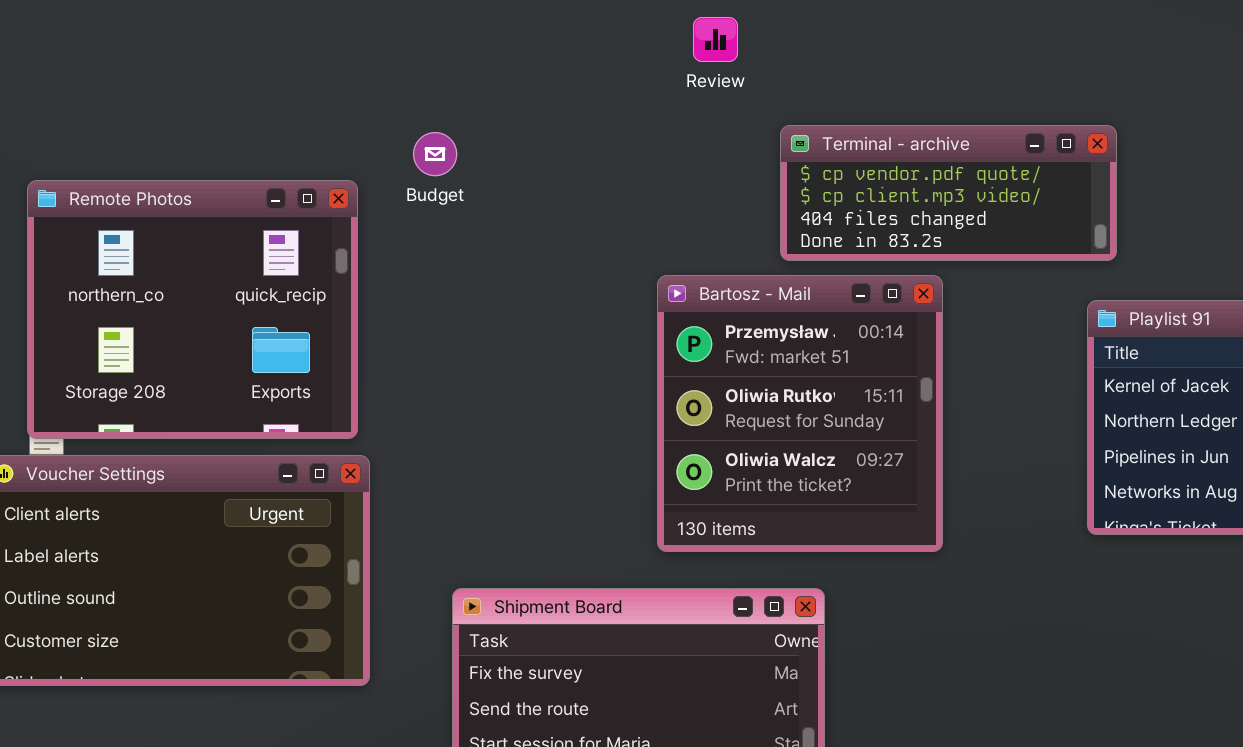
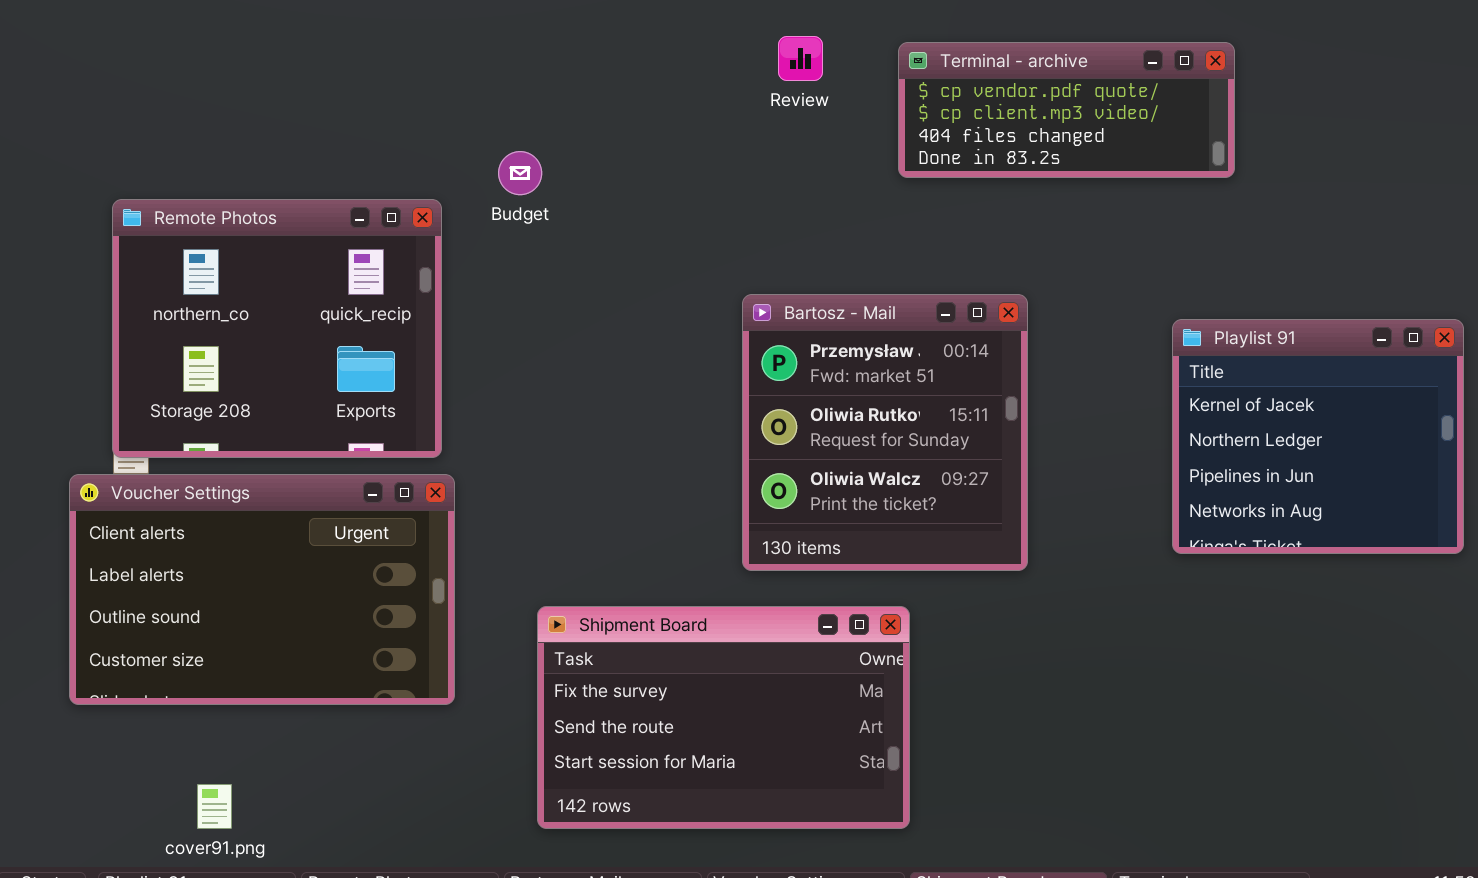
Terminal - archive: [780,125,1117,261] -> [898,42,1235,178], moved

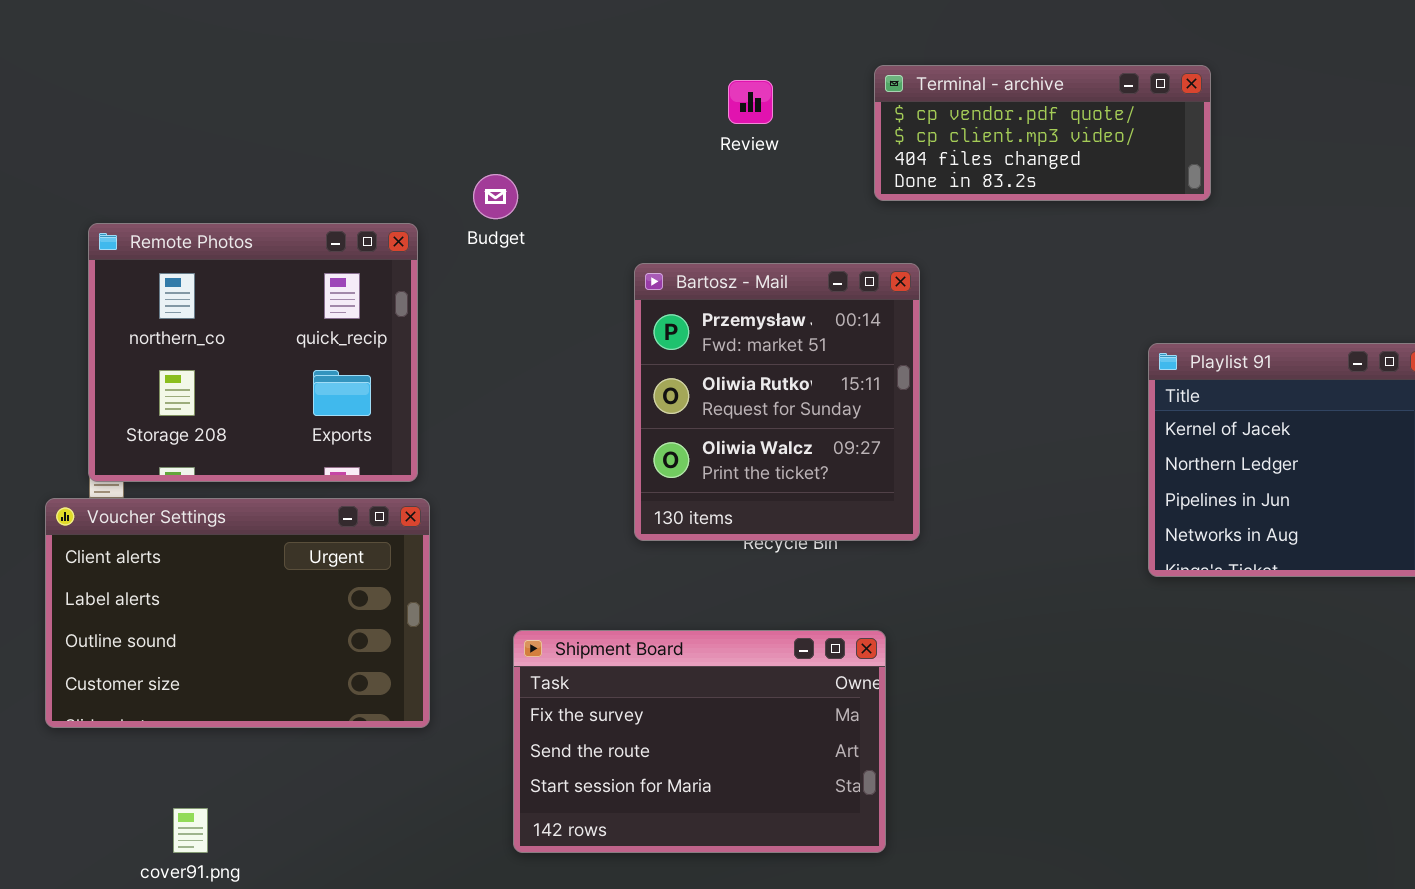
Review: [778,36,823,81] -> [728,80,773,124], moved
Bartosz - Mail: [742,294,1028,571] -> [634,263,920,541], moved

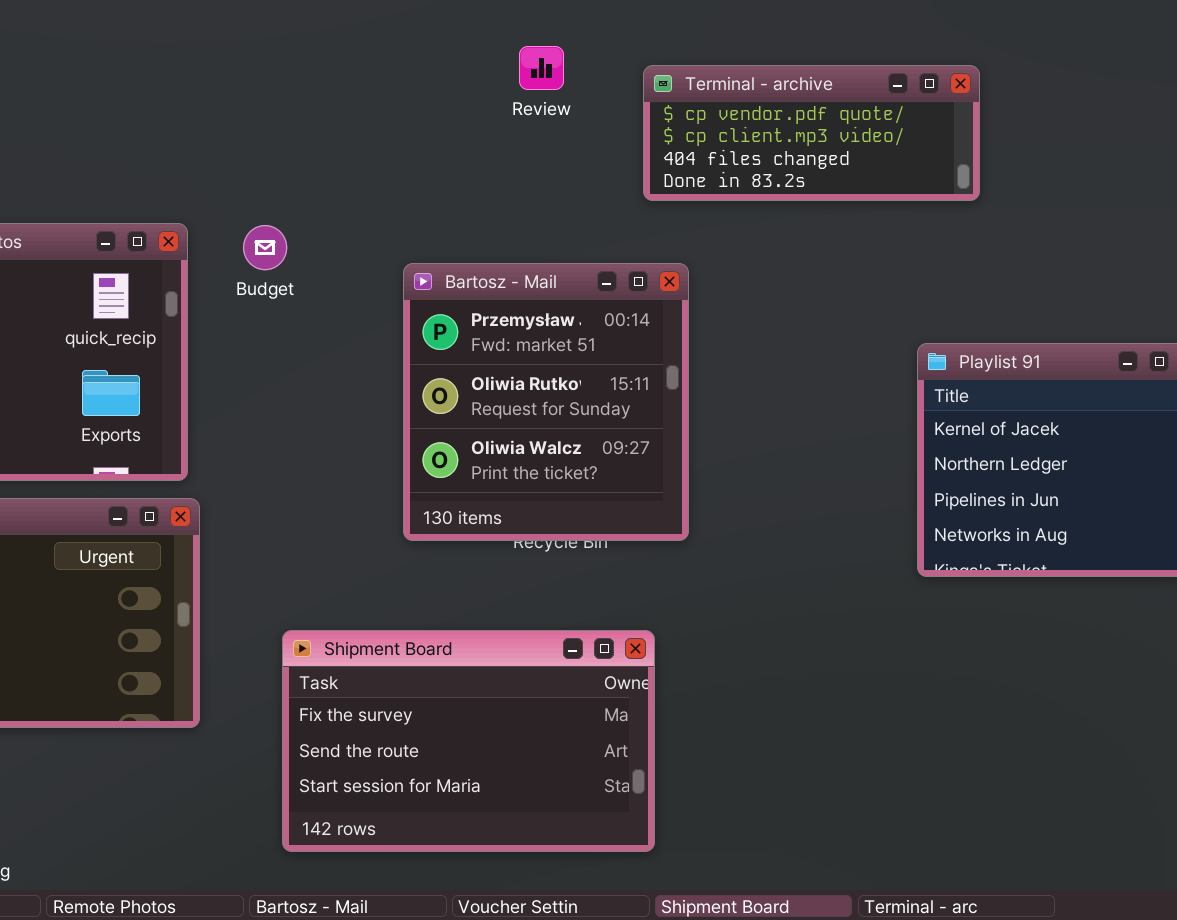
Review: [728,80,773,124] -> [519,46,564,90], moved
Budget: [473,174,518,219] -> [243,225,287,270], moved

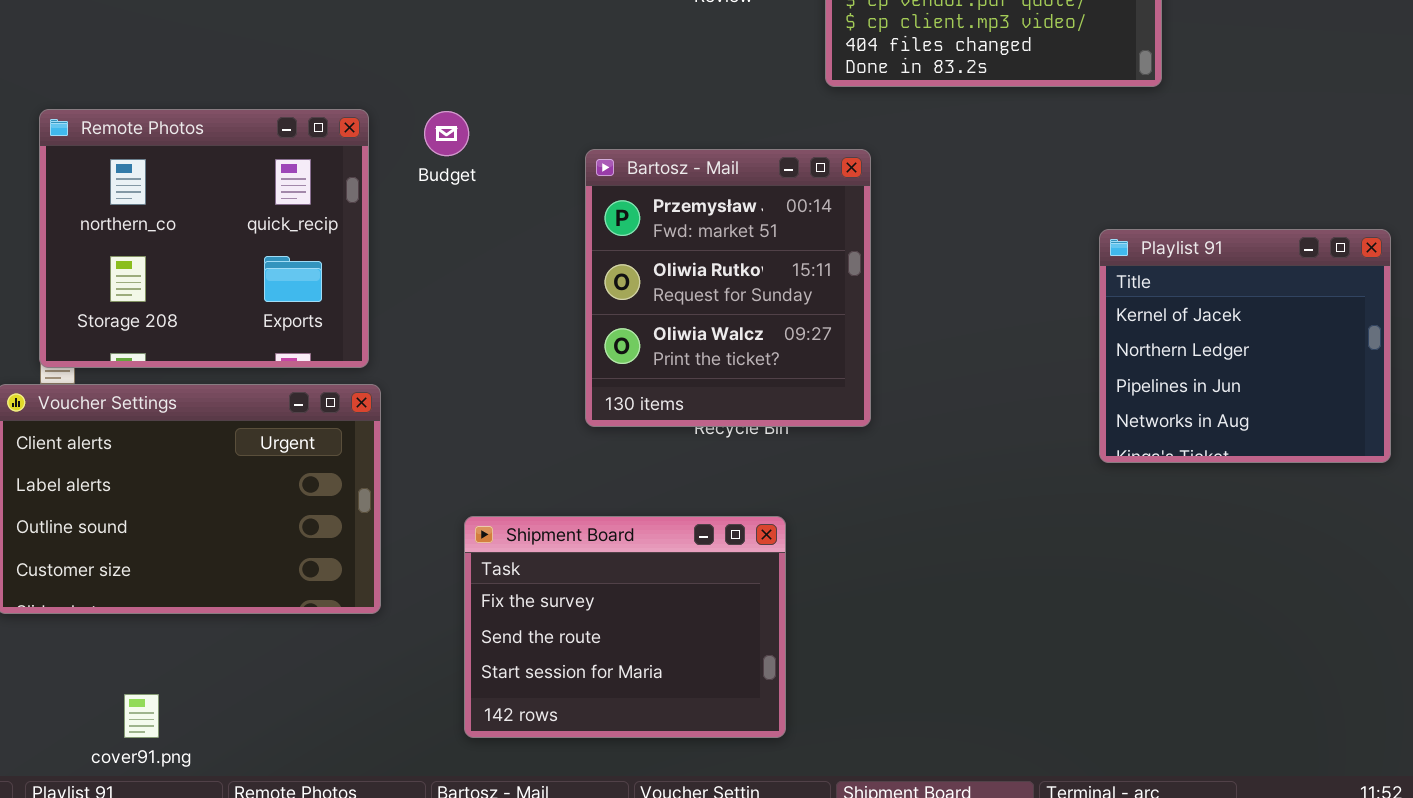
Shipment Board: [282,630,655,852] -> [464,516,786,738], resized

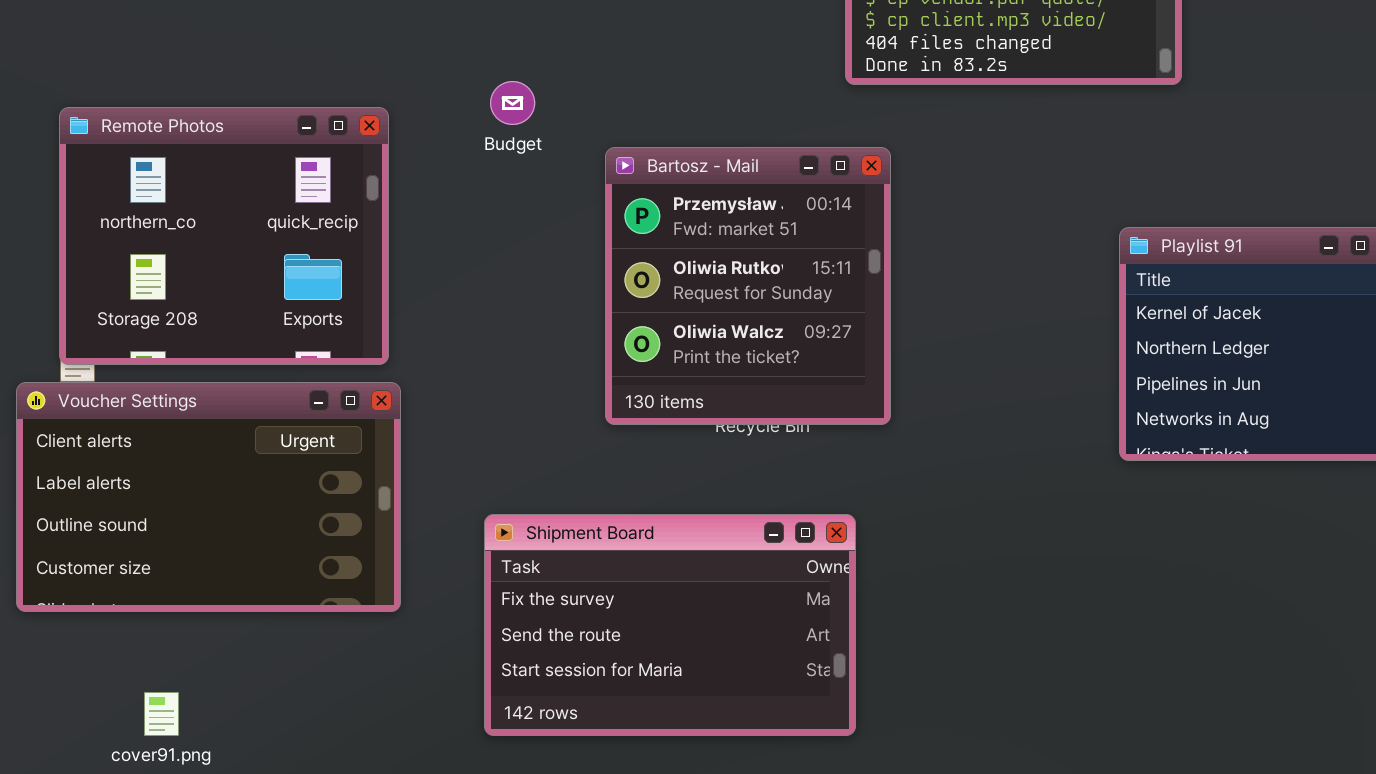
Budget: [424,111,469,156] -> [490,81,535,125], moved
Shipment Board: [464,516,786,738] -> [484,514,856,736], resized

